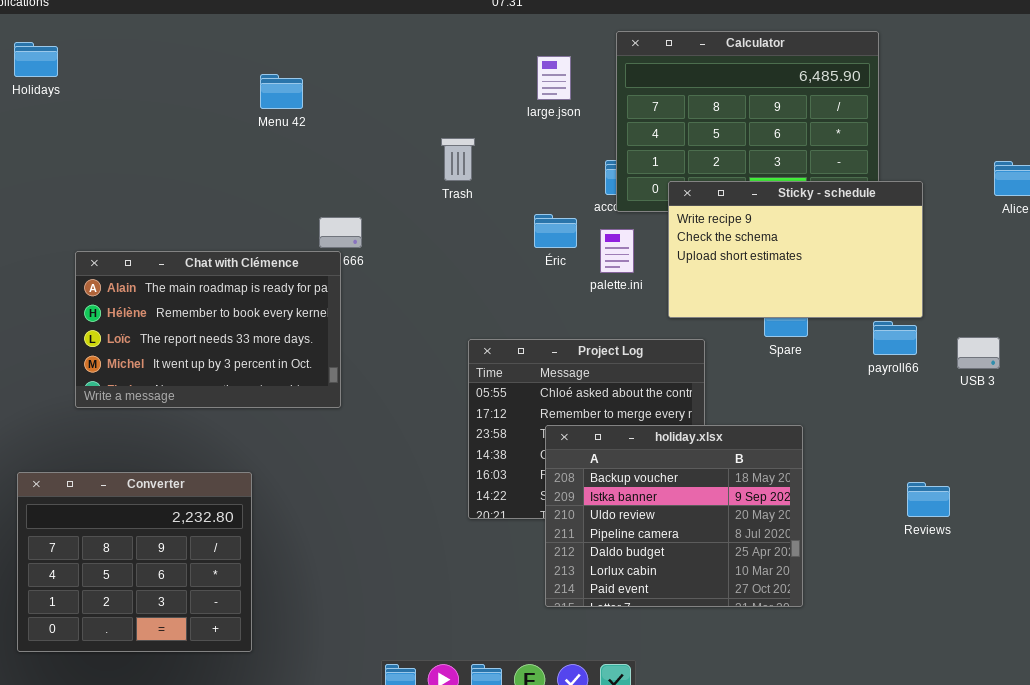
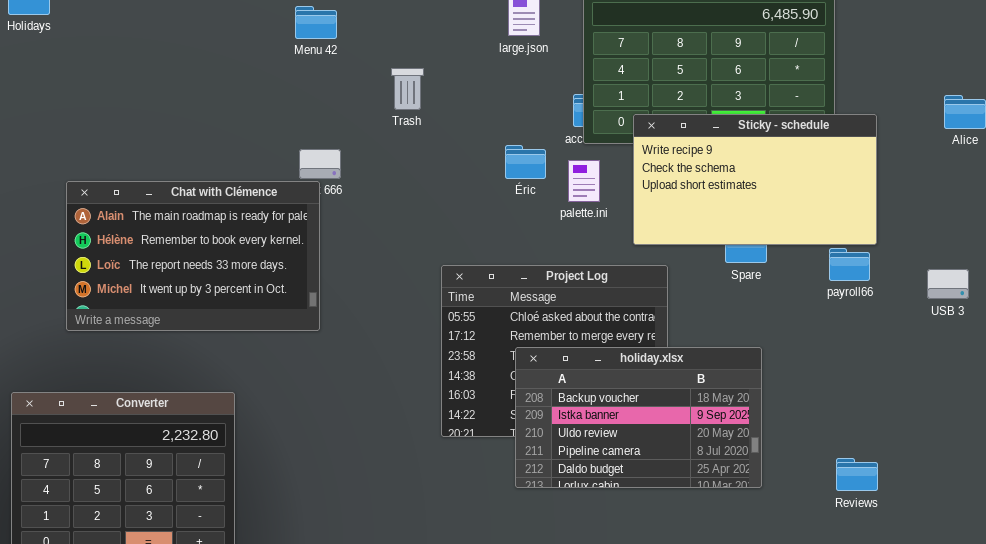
Menu 42: [260,74,303,109] -> [295,6,337,39], moved
Trash: [441,138,475,181] -> [391,68,424,110], moved
USB 3: [957,337,1000,369] -> [927,269,969,299], moved
holiday.xlsx: [545,425,803,607] -> [515,347,762,488], resized
Reviews: [907,482,950,517] -> [836,458,878,491], moved

